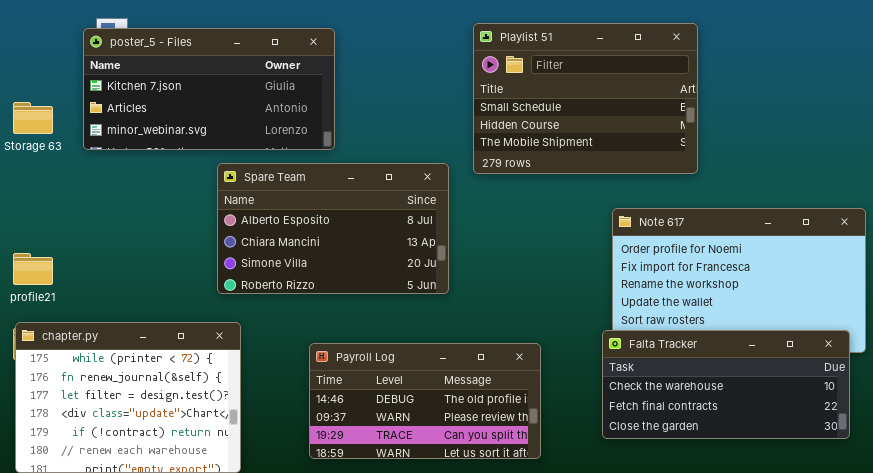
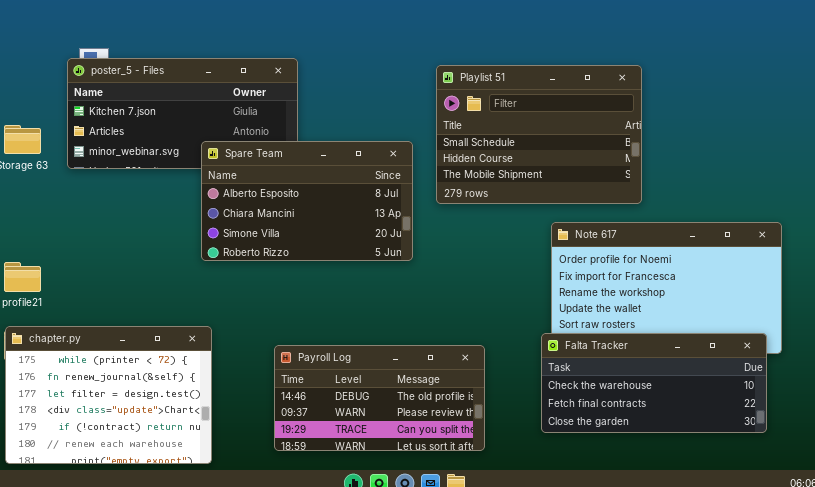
Playlist 51: [473,23,698,174] -> [436,65,642,204], moved
Spare Team: [217,163,449,294] -> [201,141,413,261], moved

